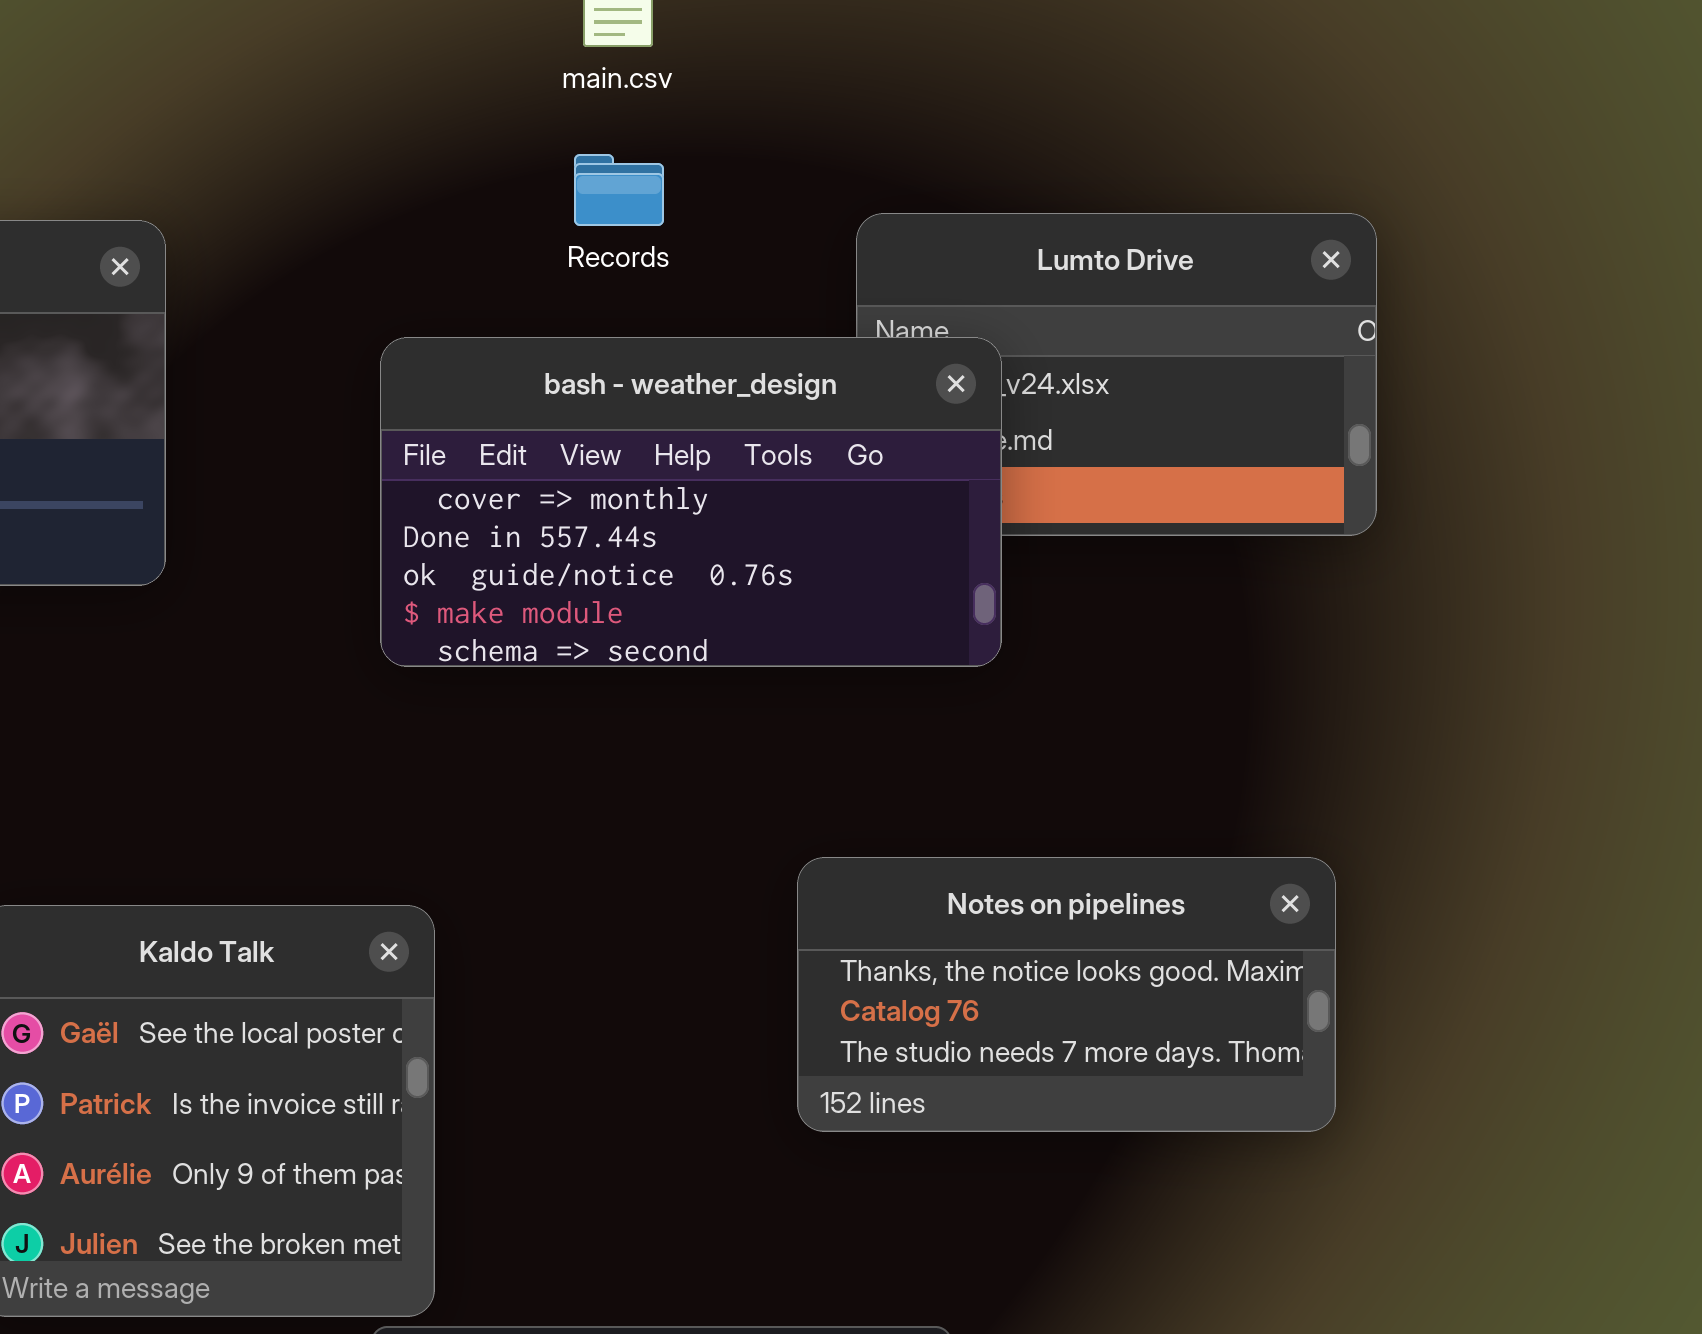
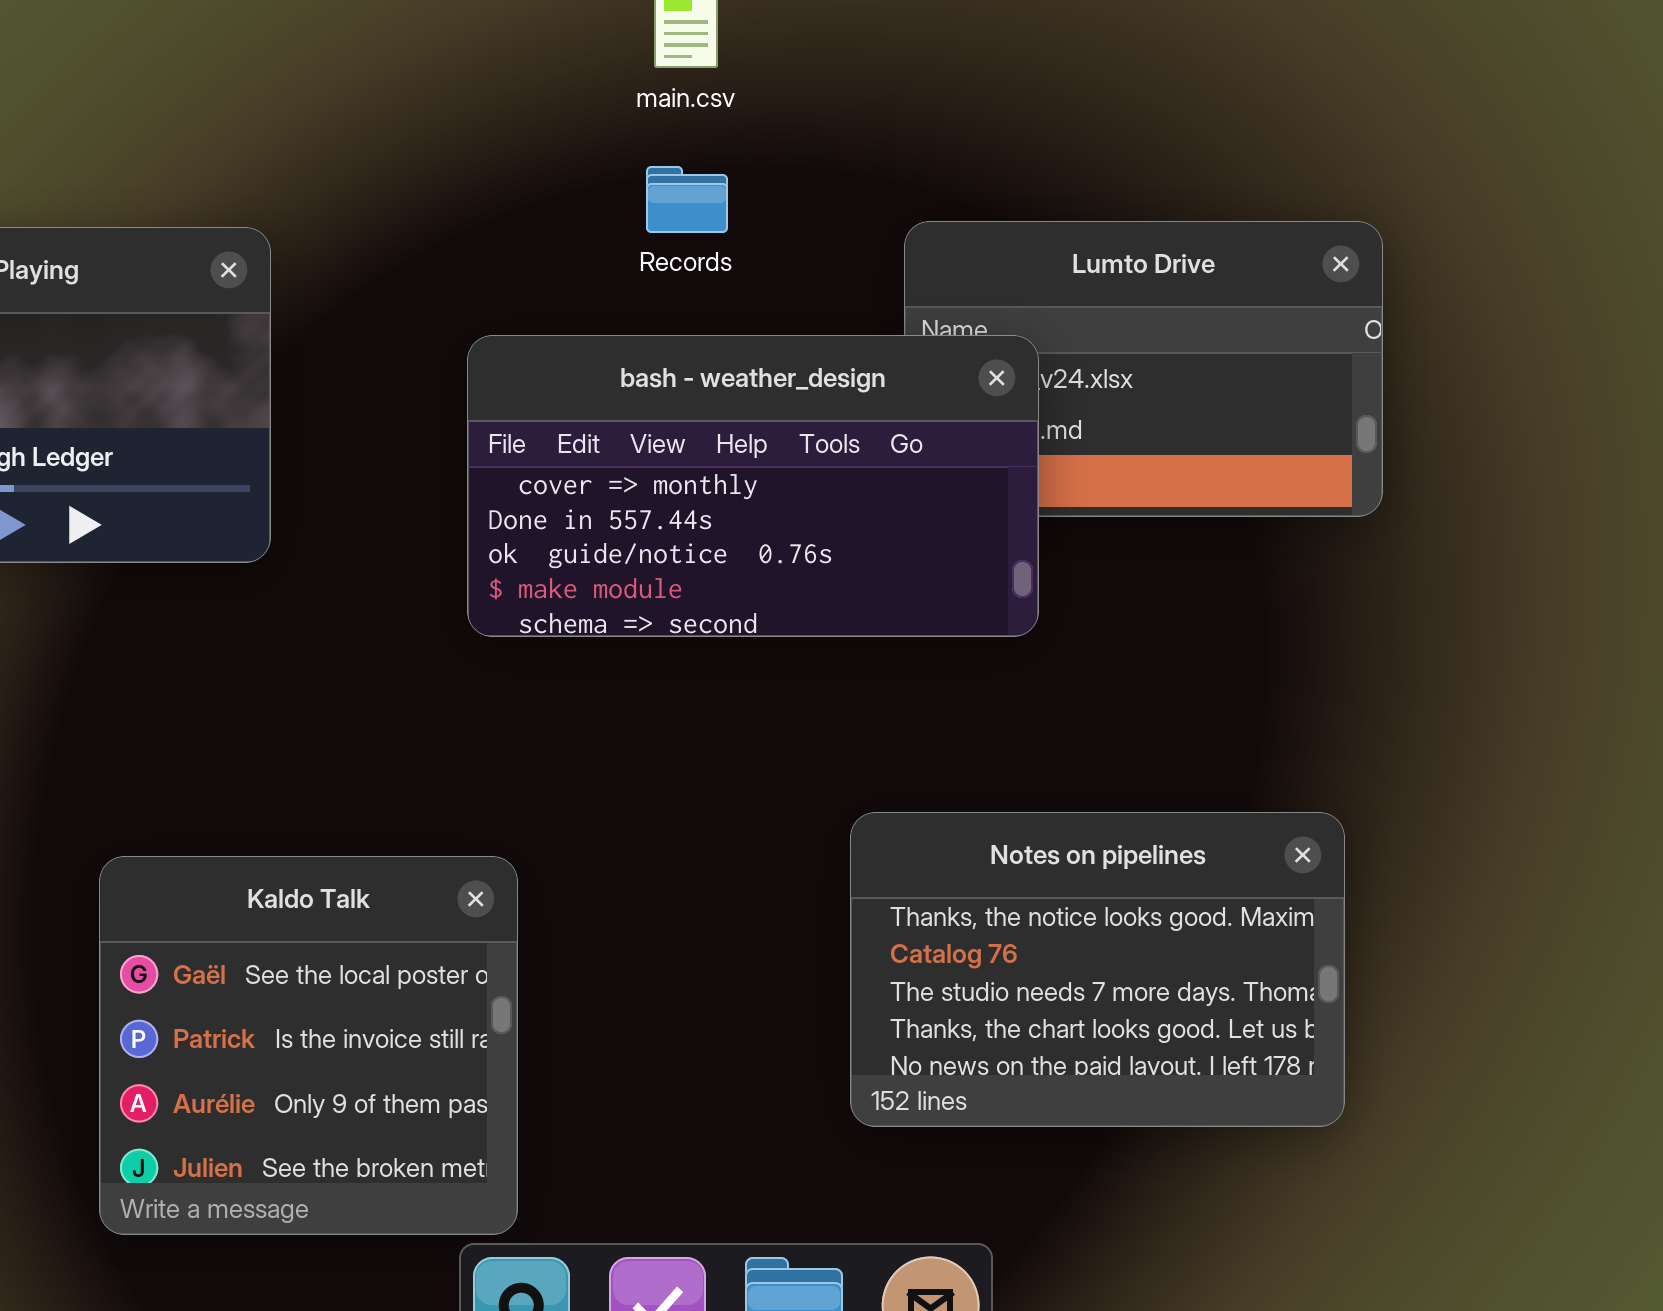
Notes on pipelines: [797,857,1336,1132] -> [850,812,1345,1127], resized

